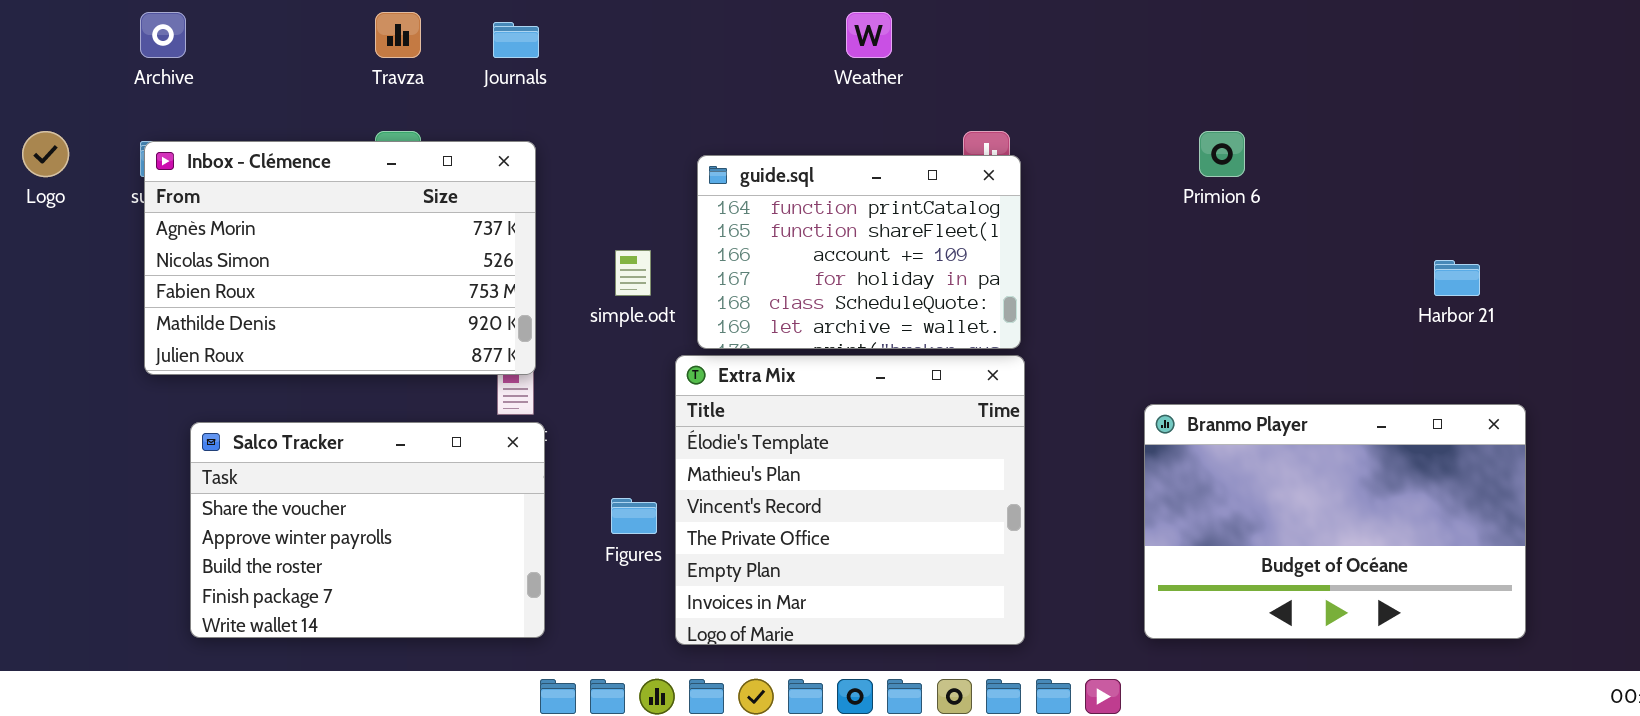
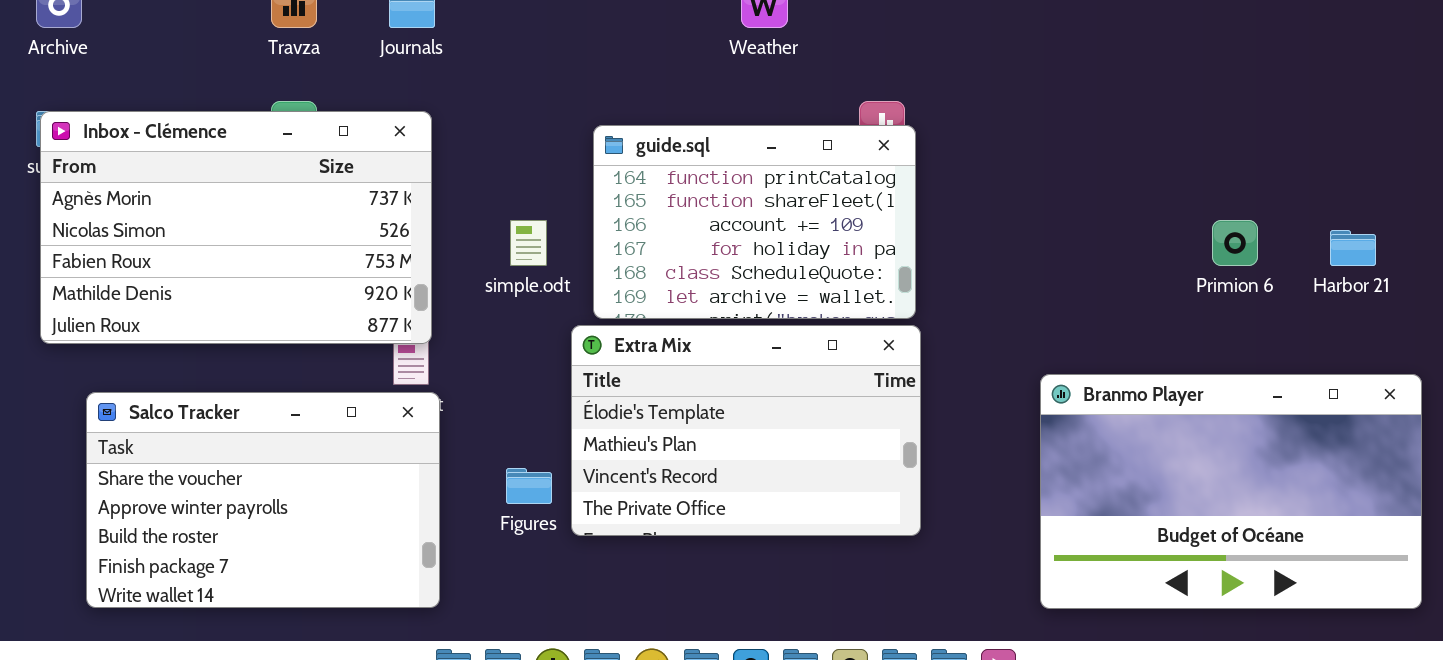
Primion 6: [1199,131,1245,177] -> [1212,220,1258,266], moved
Extra Mix: [675,355,1025,645] -> [571,325,921,536], resized

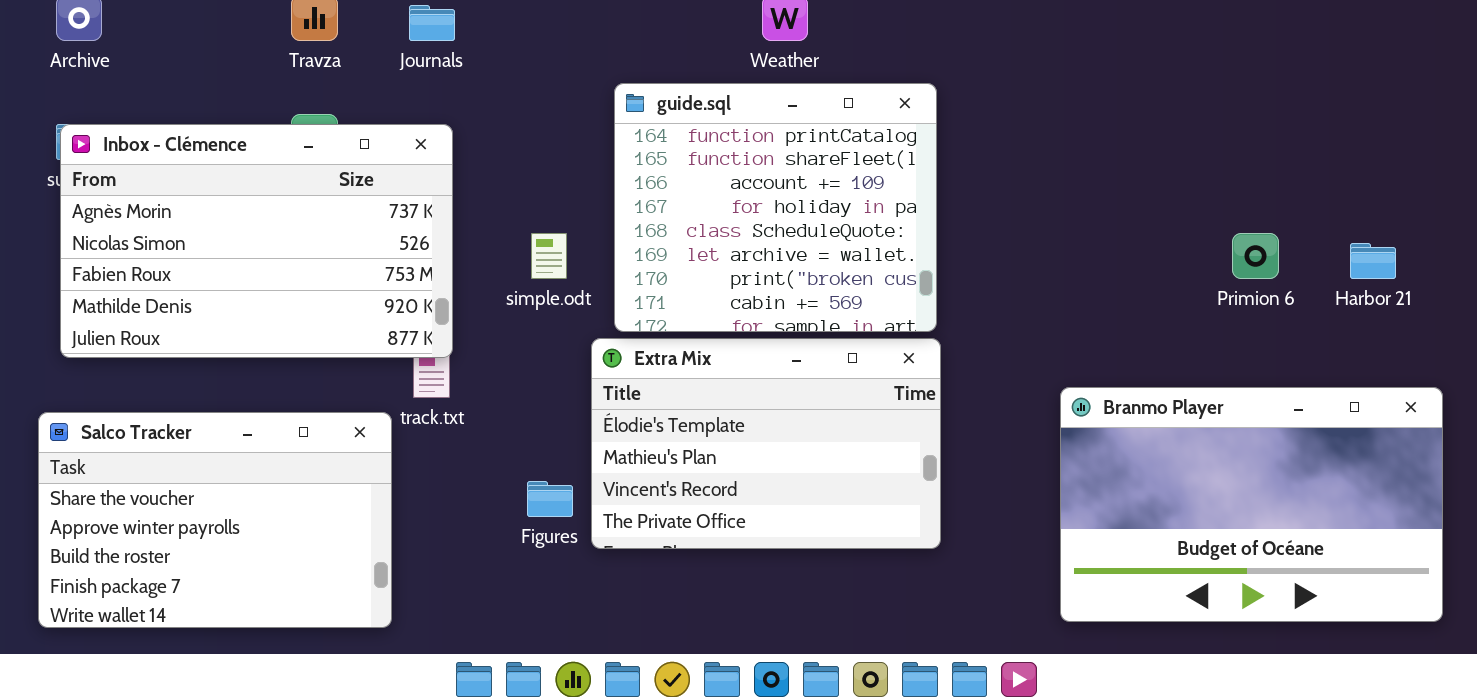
guide.sql: [593,125,916,319] -> [614,83,937,332], resized
Salco Tracker: [86,392,440,608] -> [38,412,392,628], moved

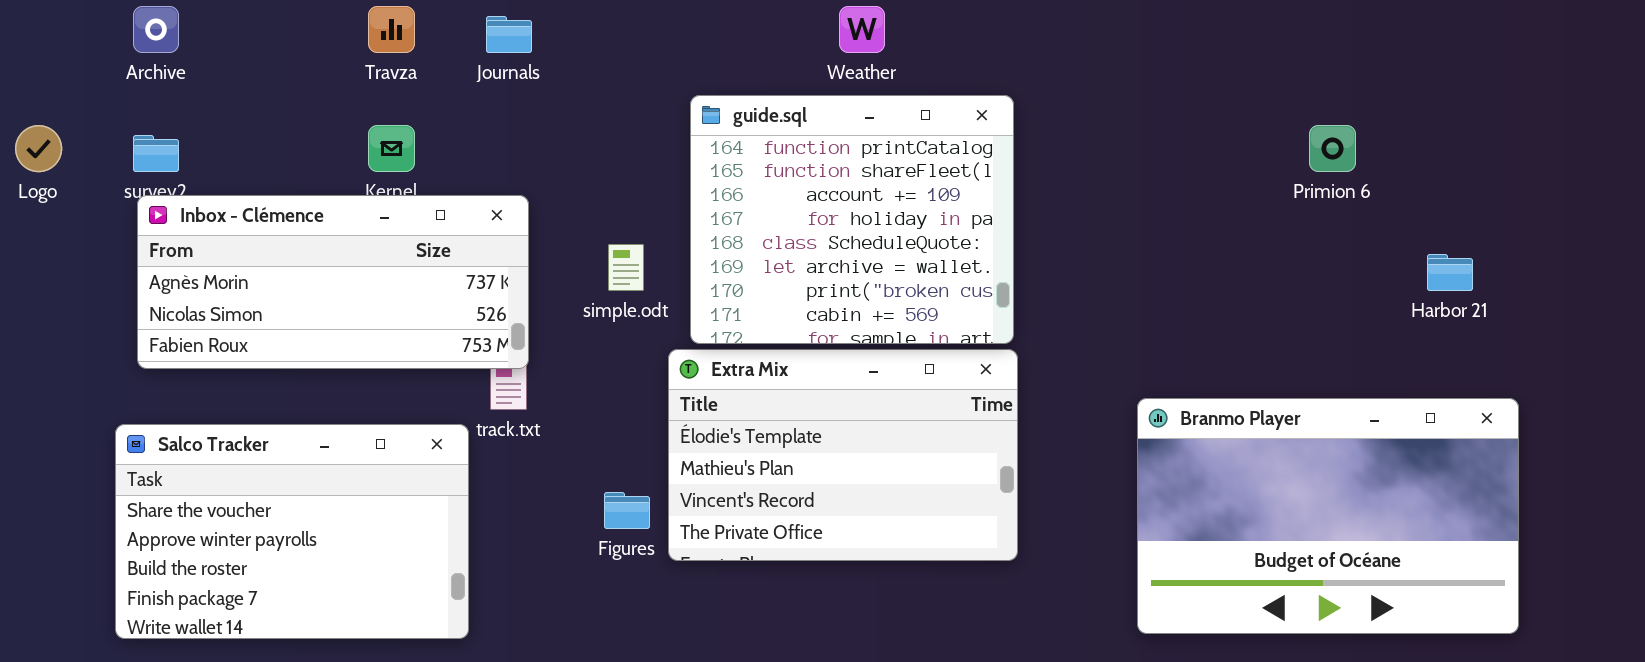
Inbox - Clémence: [60,124,453,358] -> [137,195,529,369], resized
Primion 6: [1232,233,1279,279] -> [1309,125,1356,172], moved

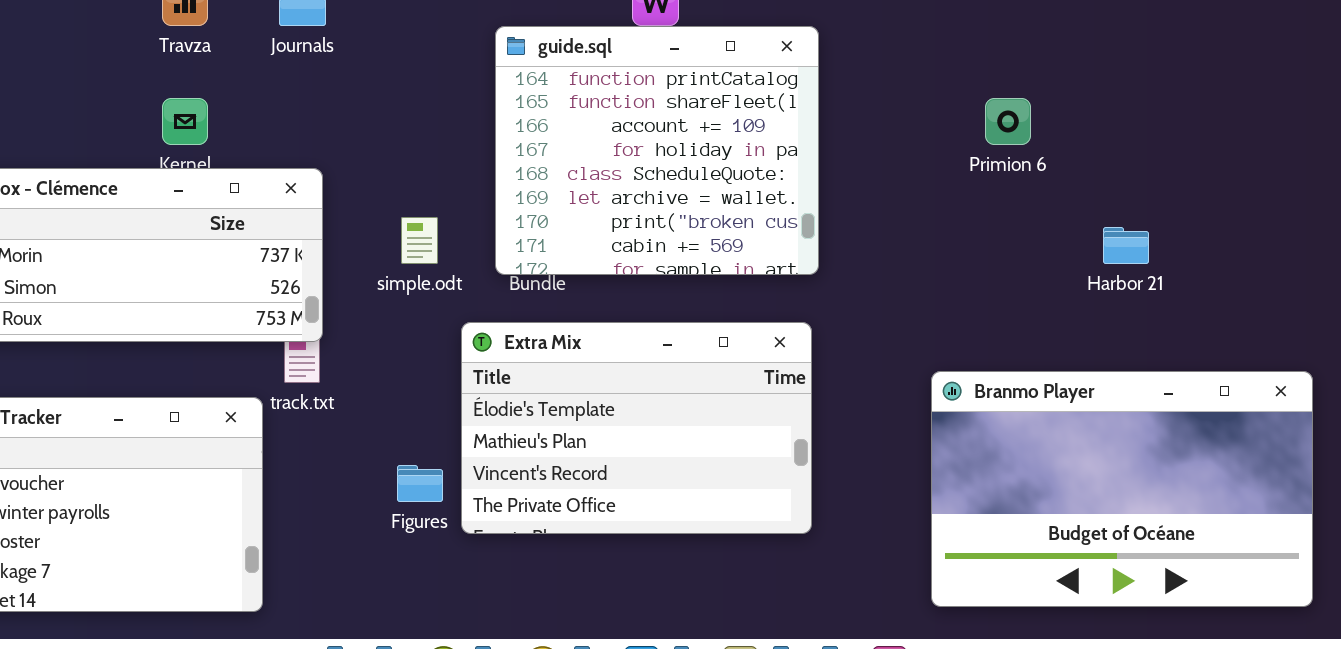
guide.sql: [690,95,1014,344] -> [495,26,819,275], moved
Primion 6: [1309,125,1356,172] -> [985,98,1031,145], moved
Harbor 21: [1427,254,1473,291] -> [1103,227,1149,264], moved

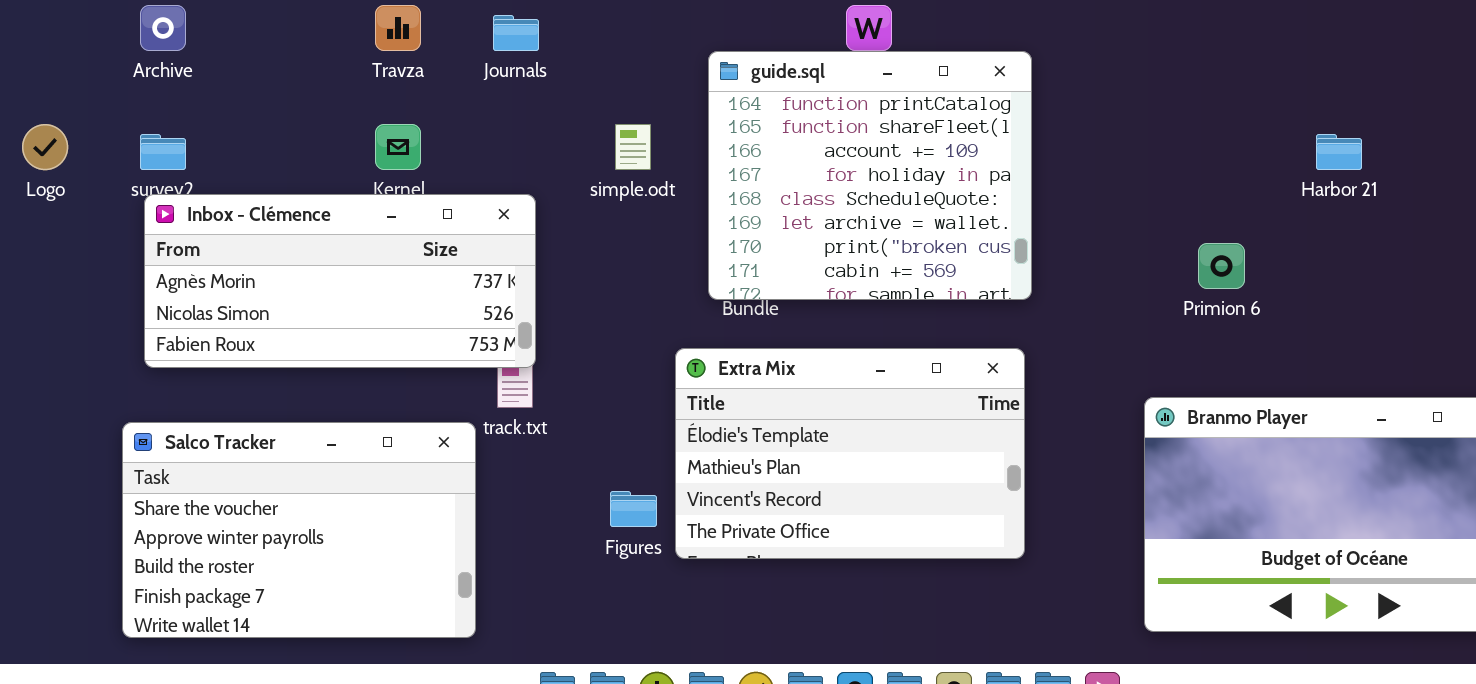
Primion 6: [985,98,1031,145] -> [1198,243,1245,289], moved
simple.odt: [401,217,438,264] -> [615,124,651,170], moved
Harbor 21: [1103,227,1149,264] -> [1316,134,1362,170], moved

